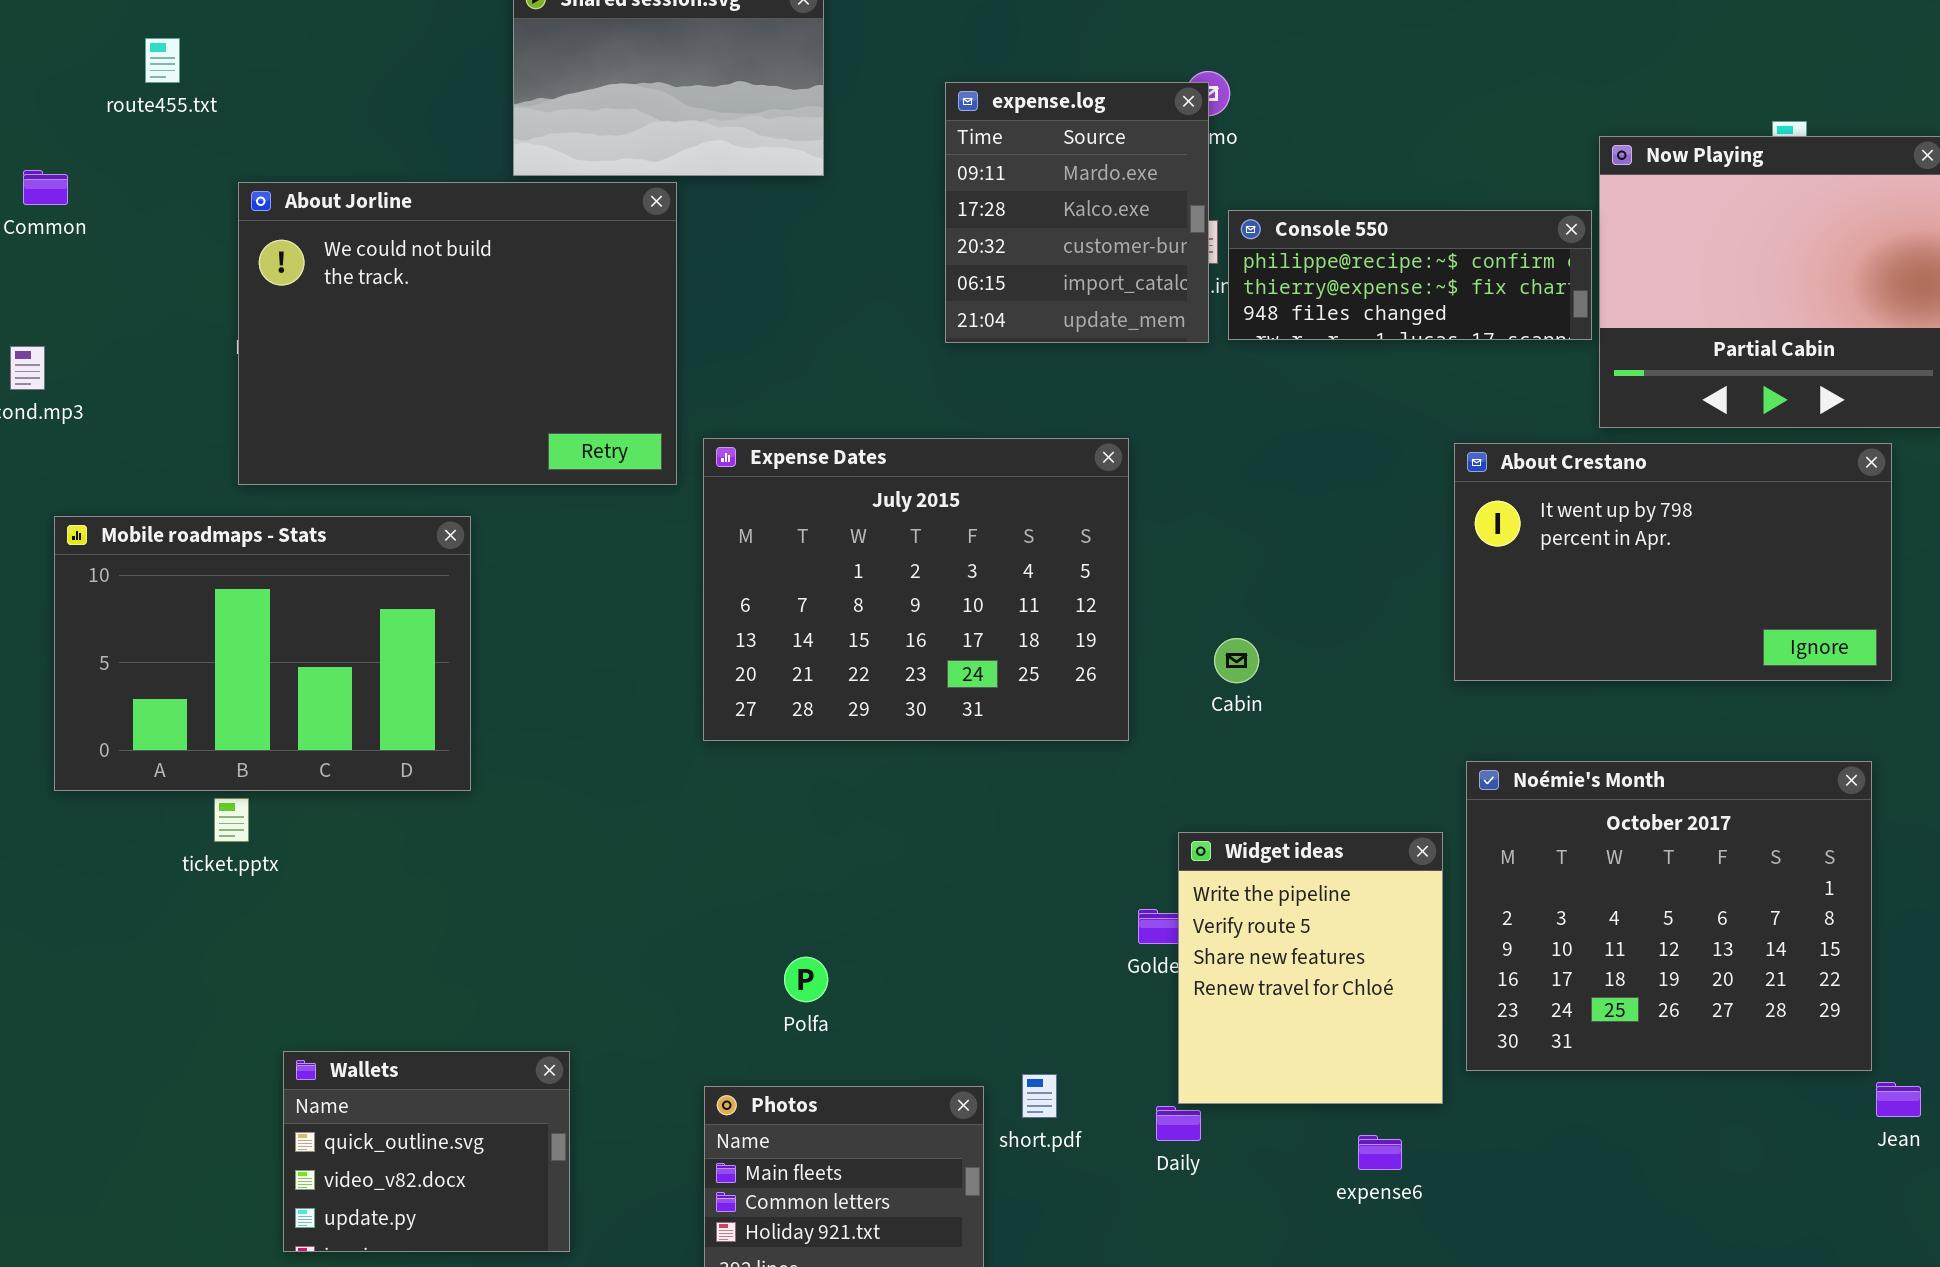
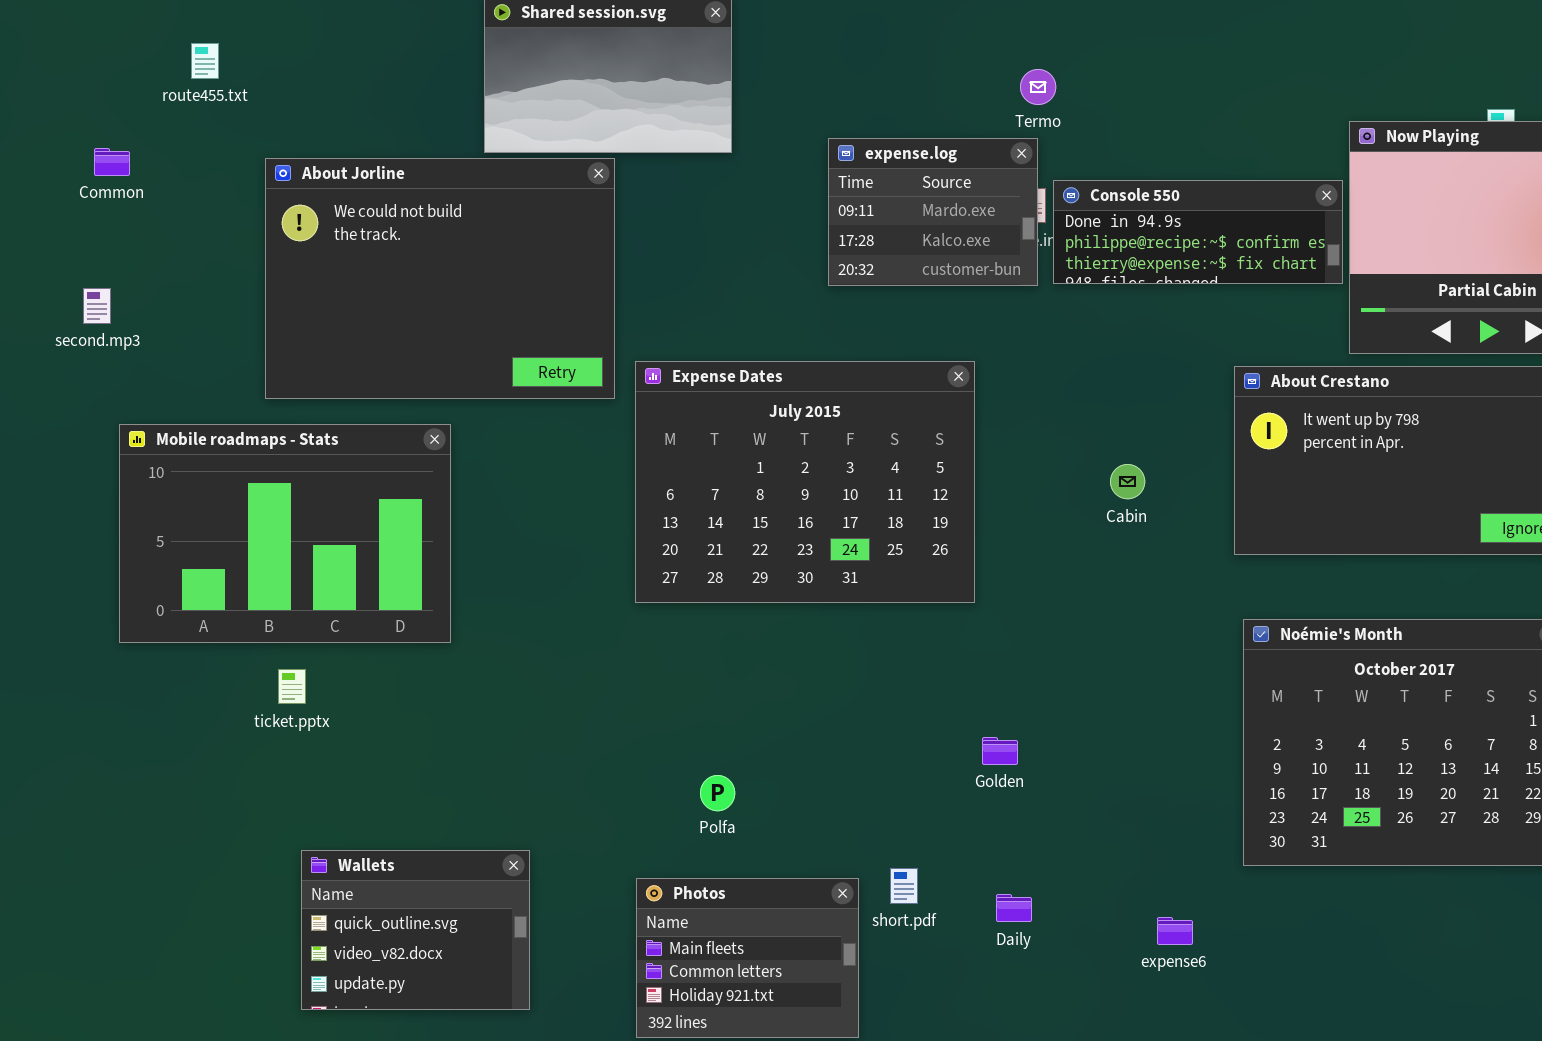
expense.log: [945,82,1209,343] -> [828,138,1038,286], resized
Console 550: [1228,210,1592,340] -> [1053,180,1343,284], scrolled up 1 row
Cabin: [1214,638,1259,683] -> [1110,464,1145,499], moved
ticket.pptx: [214,798,249,842] -> [278,669,306,704], moved
Widget ideas: [1178,832,1443,1104] -> none, closed

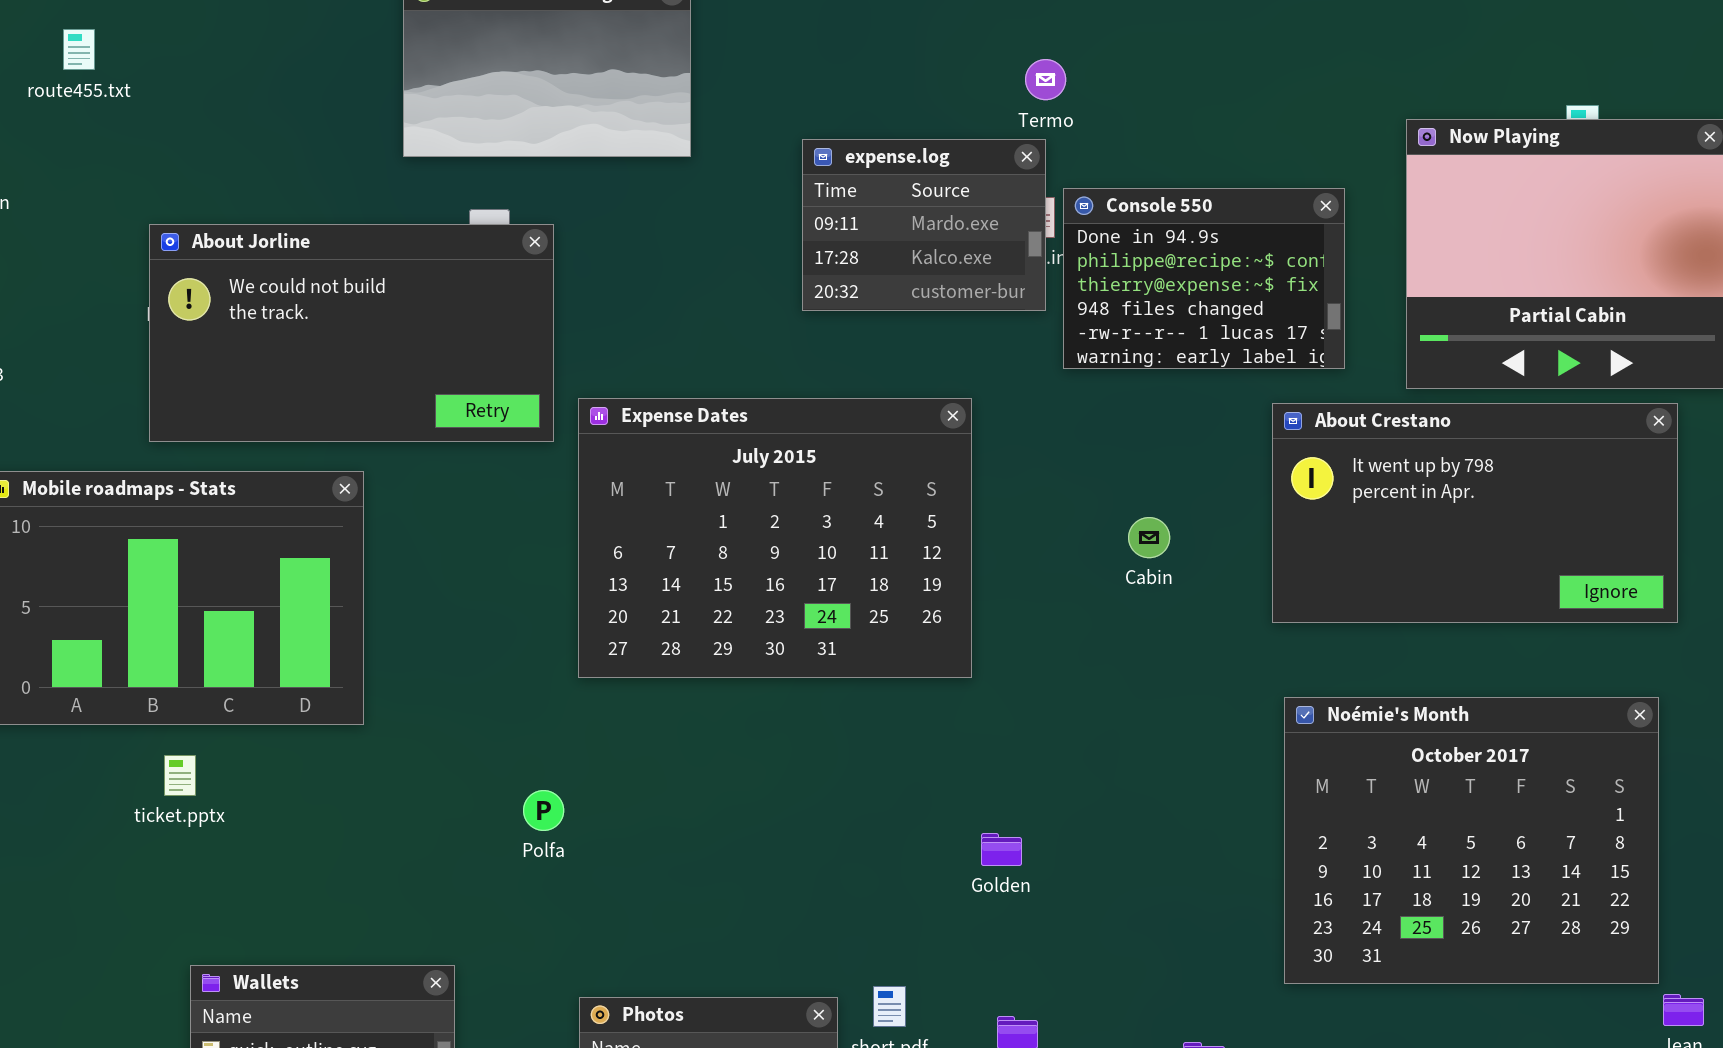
About Jorline: [265,158,615,399] -> [149,224,554,442], resized
Console 550: [1053,180,1343,284] -> [1063,188,1345,369], resized
Polfa: [700,775,735,811] -> [523,790,564,831], moved

